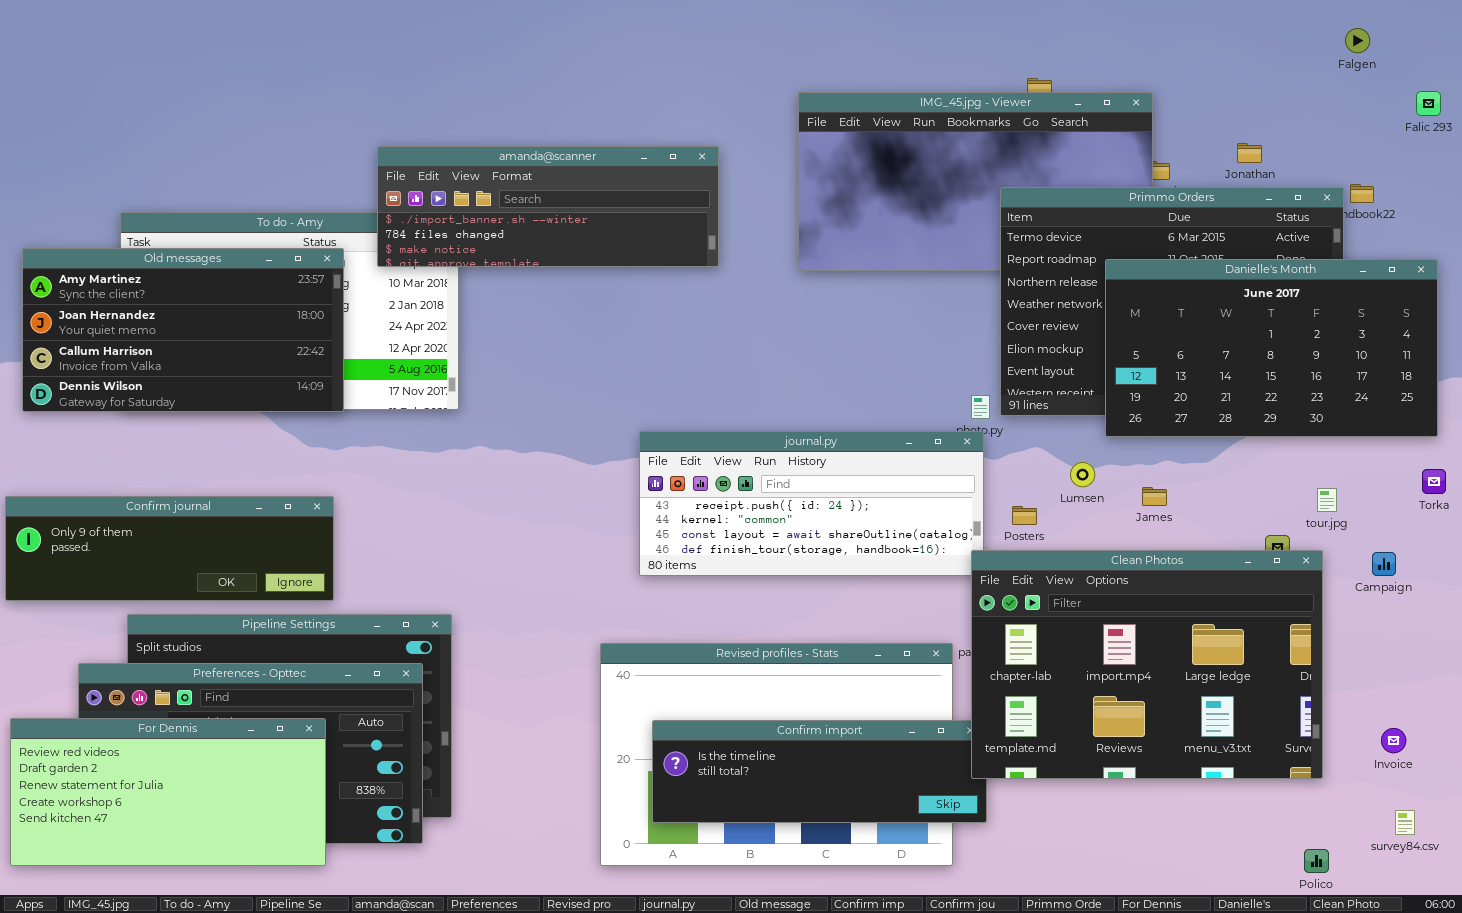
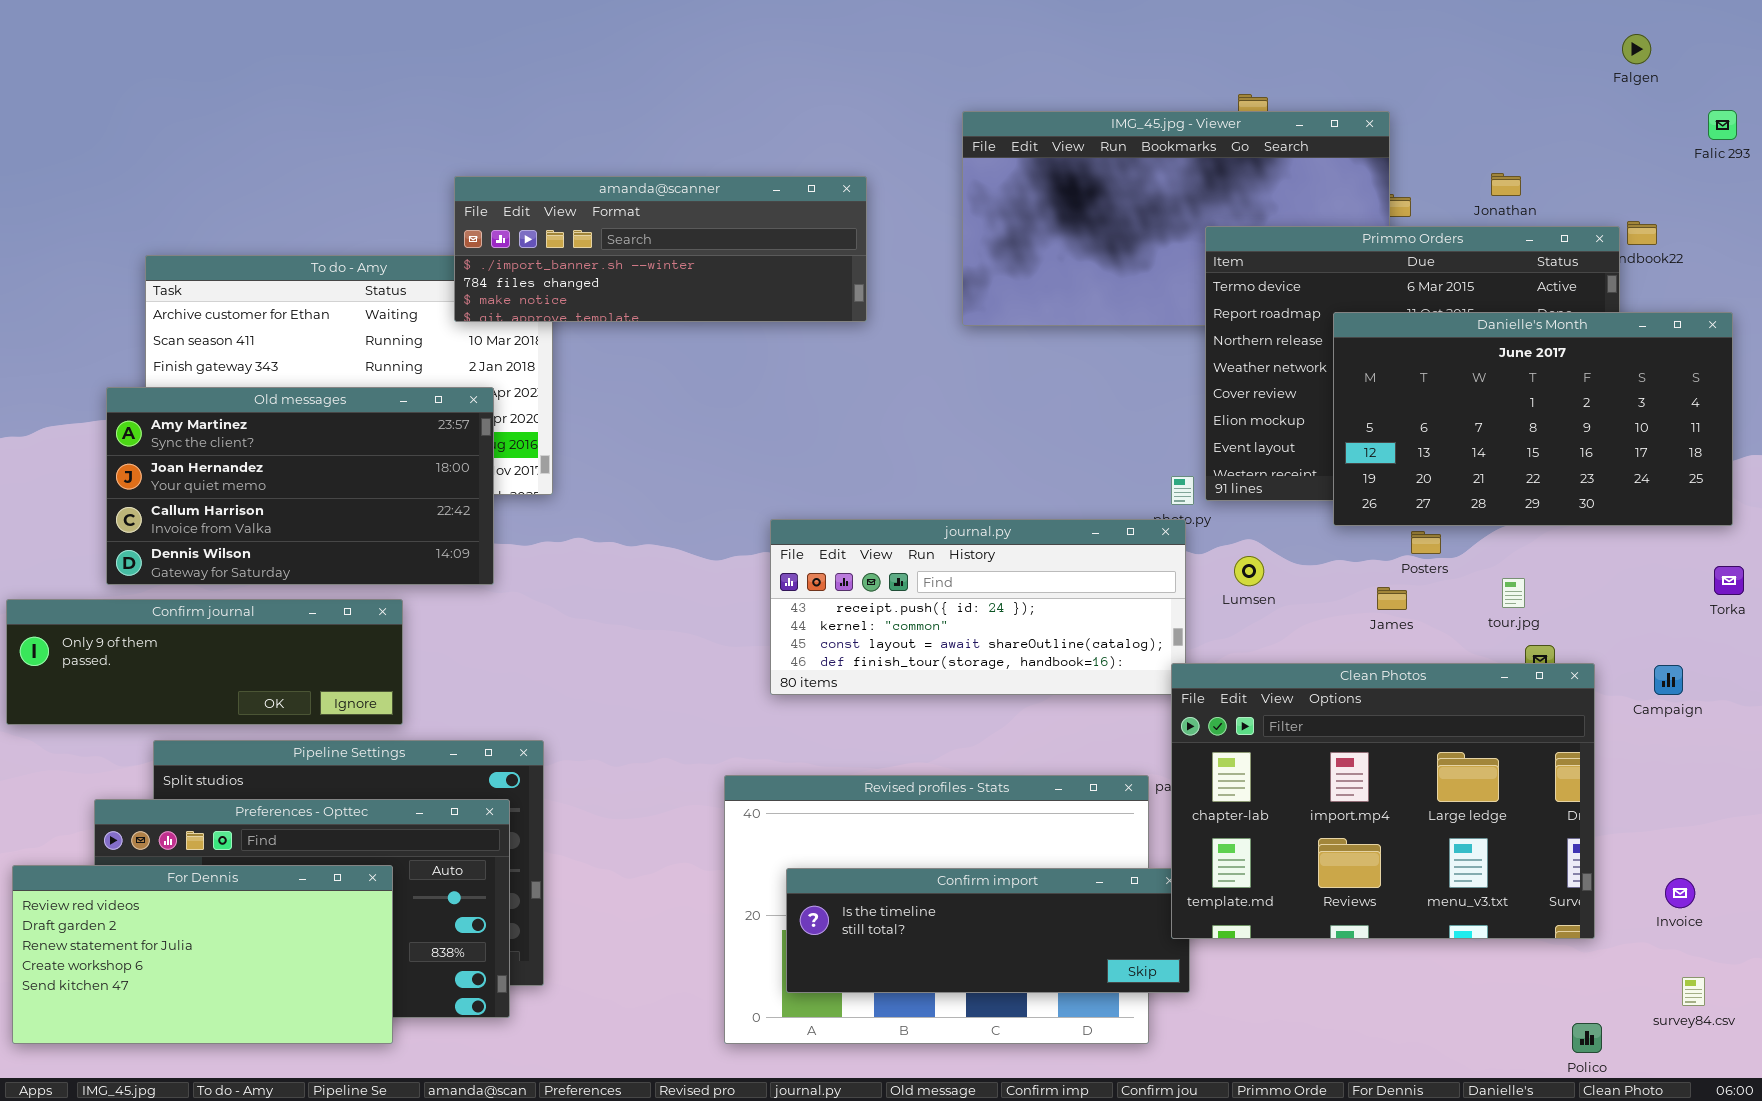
Old messages: [22,248,344,412] -> [106,387,494,585], moved
Lumsen: [1070,462,1095,487] -> [1234,556,1264,586], moved
tour.jpg: [1317,488,1337,512] -> [1502,578,1525,608], moved
Posters: [1012,506,1037,525] -> [1411,531,1441,554], moved

